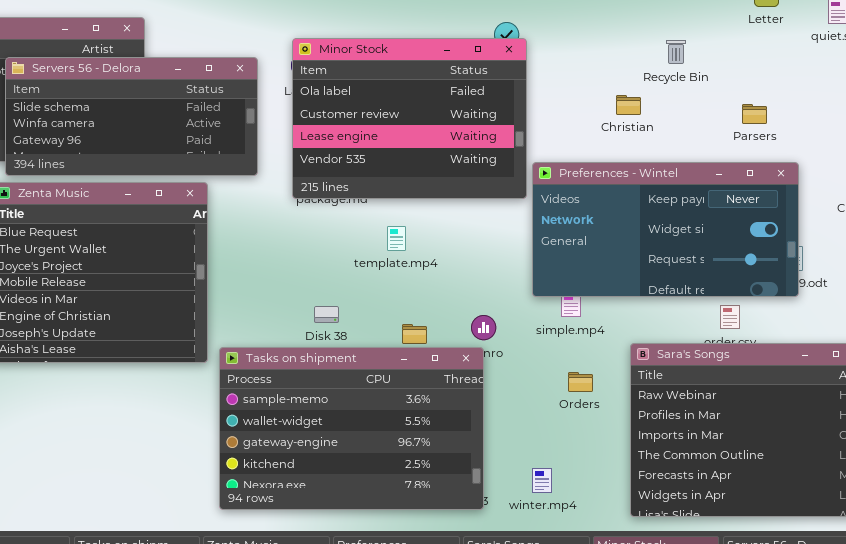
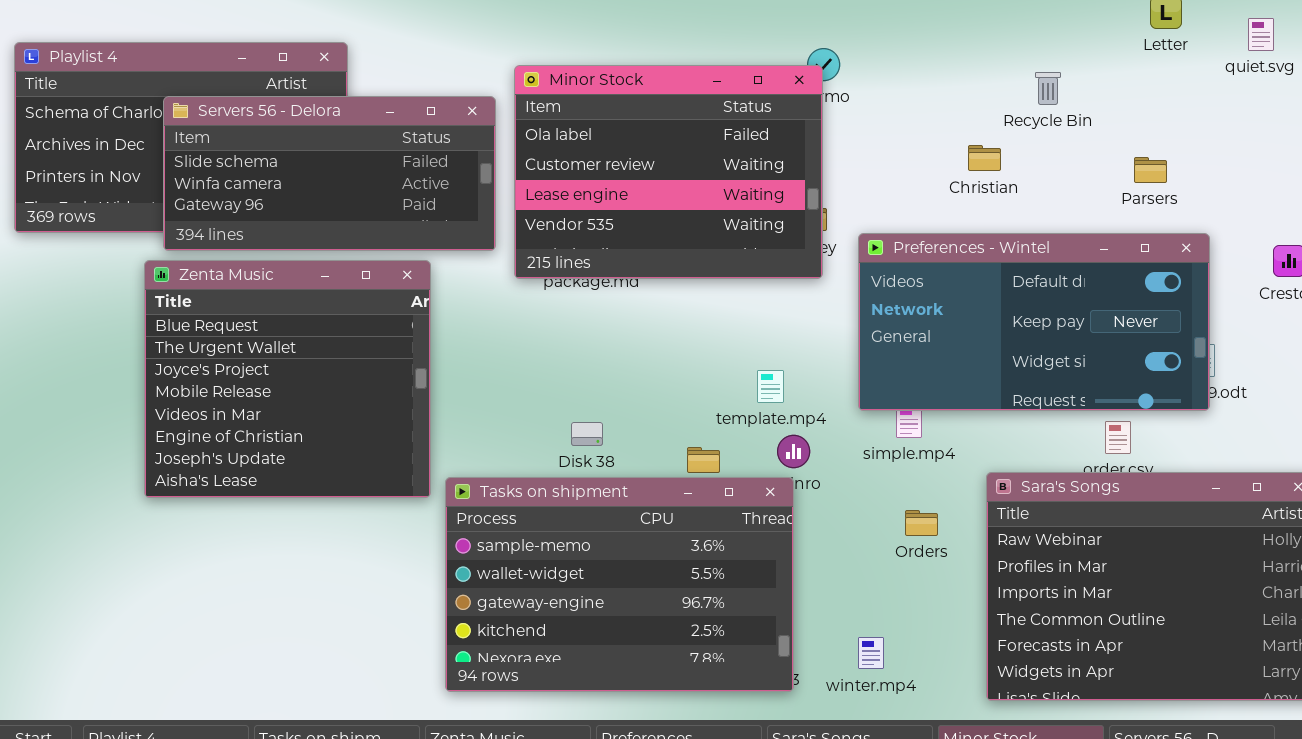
Minor Stock: [292,38,527,199] -> [514,65,823,279], moved
Preferences - Wintel: [532,162,799,297] -> [858,233,1210,411], scrolled up 1 row
template.mp4: [387,226,406,251] -> [757,370,784,403], moved

